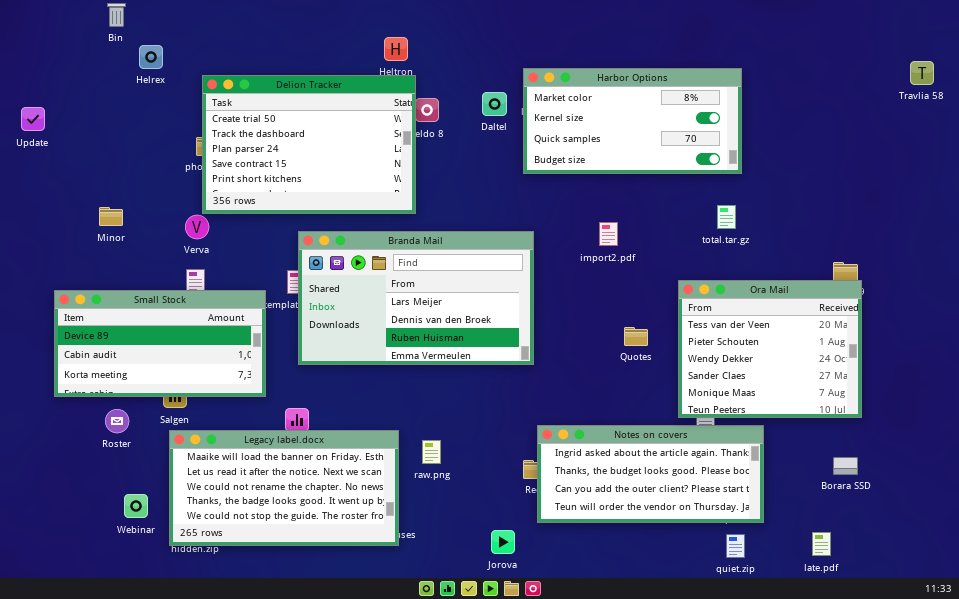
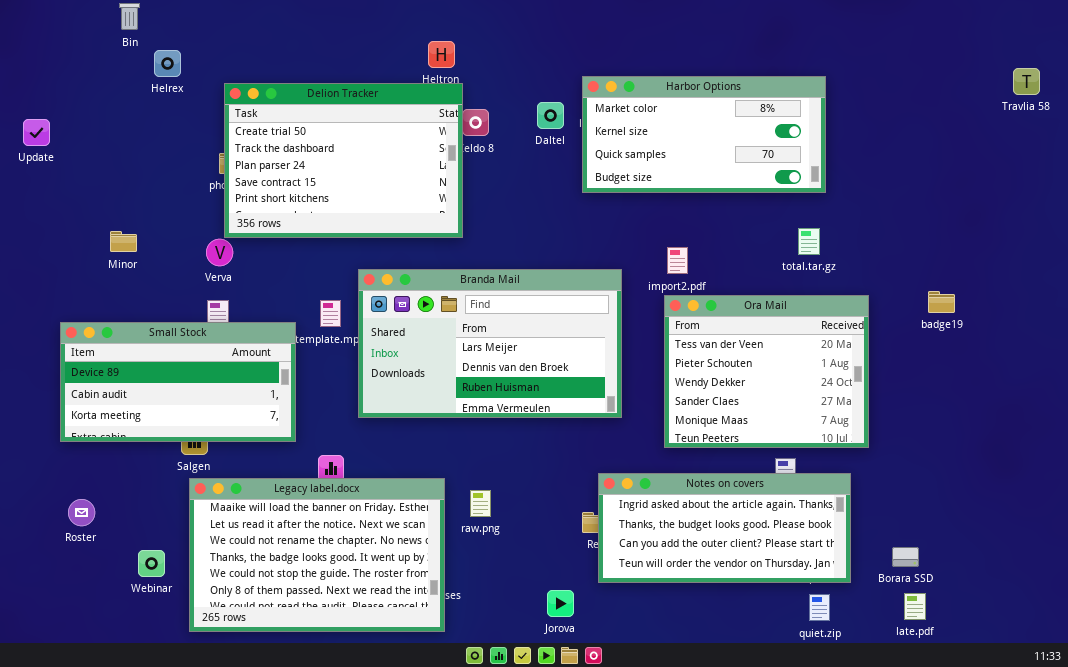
Branda Mail: [298,231,534,365] -> [358,269,622,418], moved
Ora Mail: [678,280,862,418] -> [664,295,869,448], moved
Roster: [105,409,129,433] -> [68,499,95,526], moved
Legacy label.docx: [169,430,399,546] -> [189,478,445,632], resized
Borara SSD: [833,457,858,475] -> [892,547,919,567], moved

